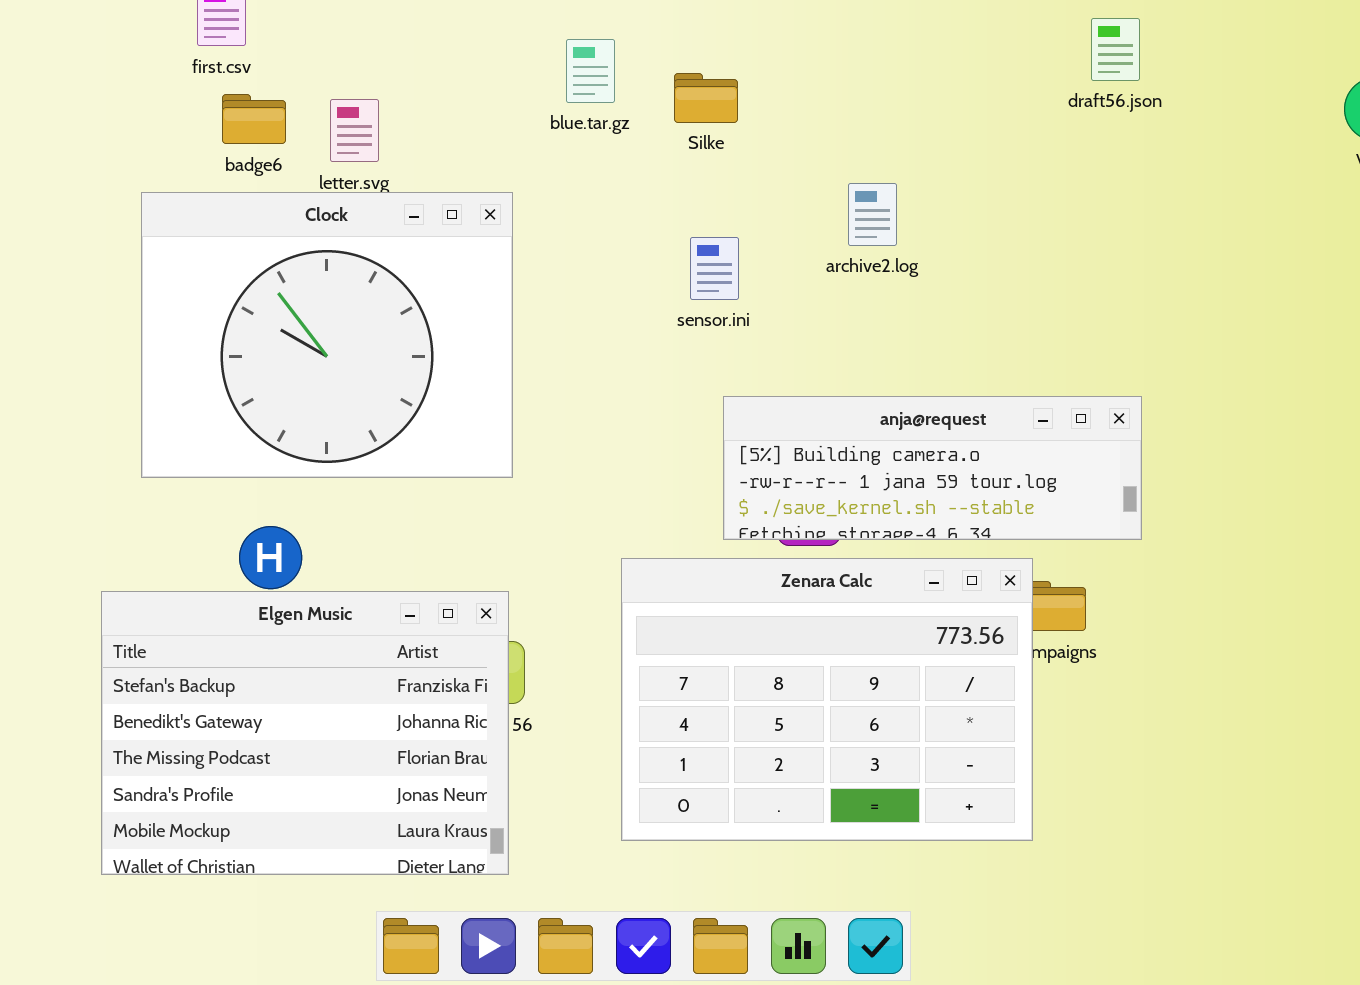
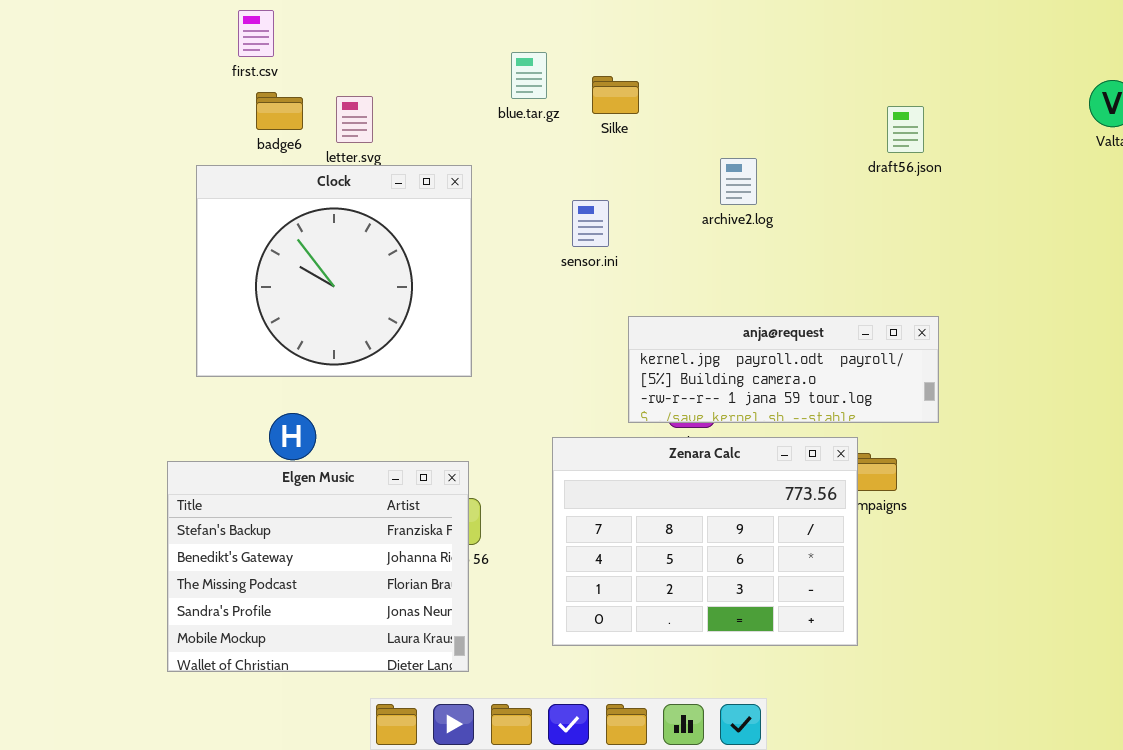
draft56.json: [1091,18,1140,81] -> [887,106,924,153], moved
sensor.ini: [690,237,739,300] -> [572,200,609,247], moved
anja@request: [723,396,1142,540] -> [628,316,939,423], scrolled up 1 row

